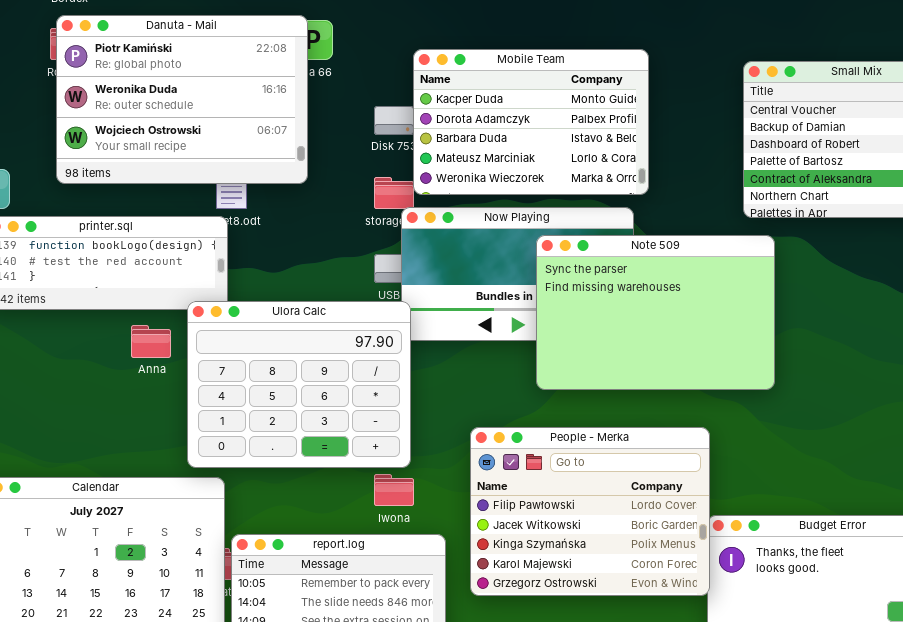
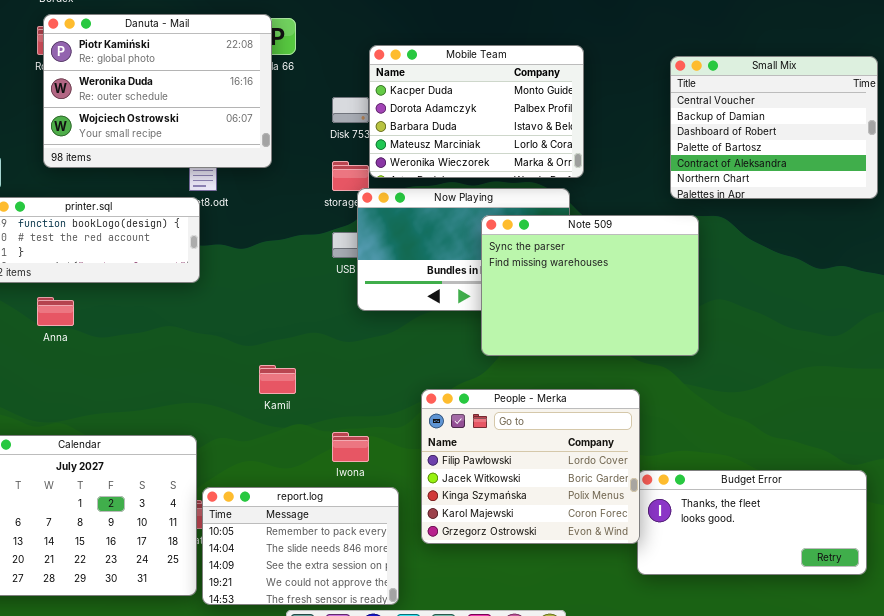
Ulora Calc: [187,301,411,468] -> none, closed
Anna: [131,325,171,358] -> [37,297,74,326], moved

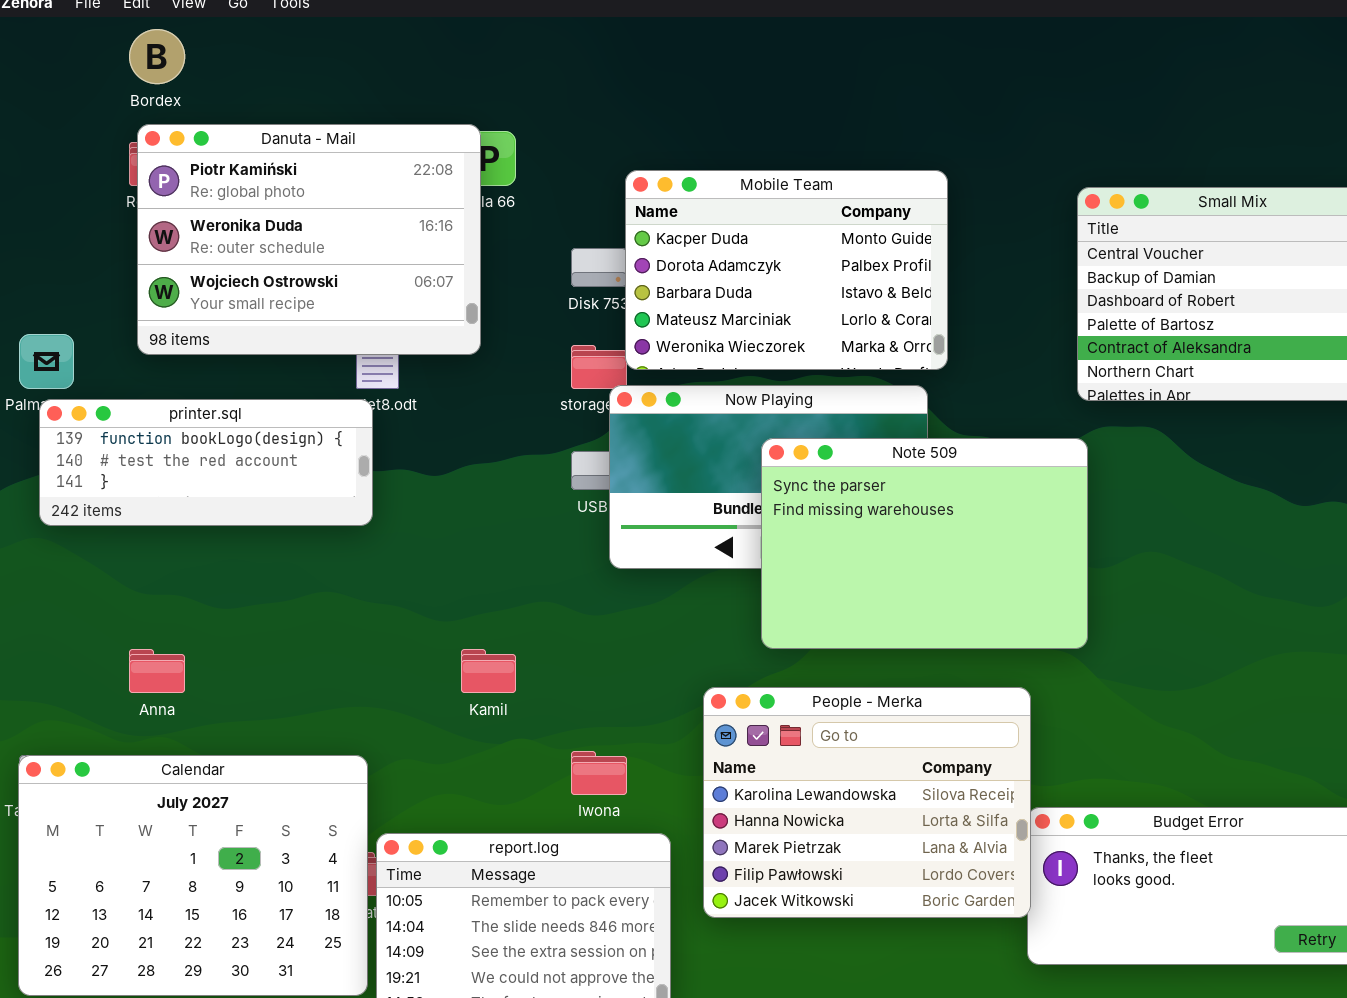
Note 509: [481,215,699,356] -> [761,438,1088,649], moved
Anna: [37,297,74,326] -> [129,649,185,693], moved
People - Merka: [421,389,640,544] -> [703,687,1031,918], scrolled up 3 rows

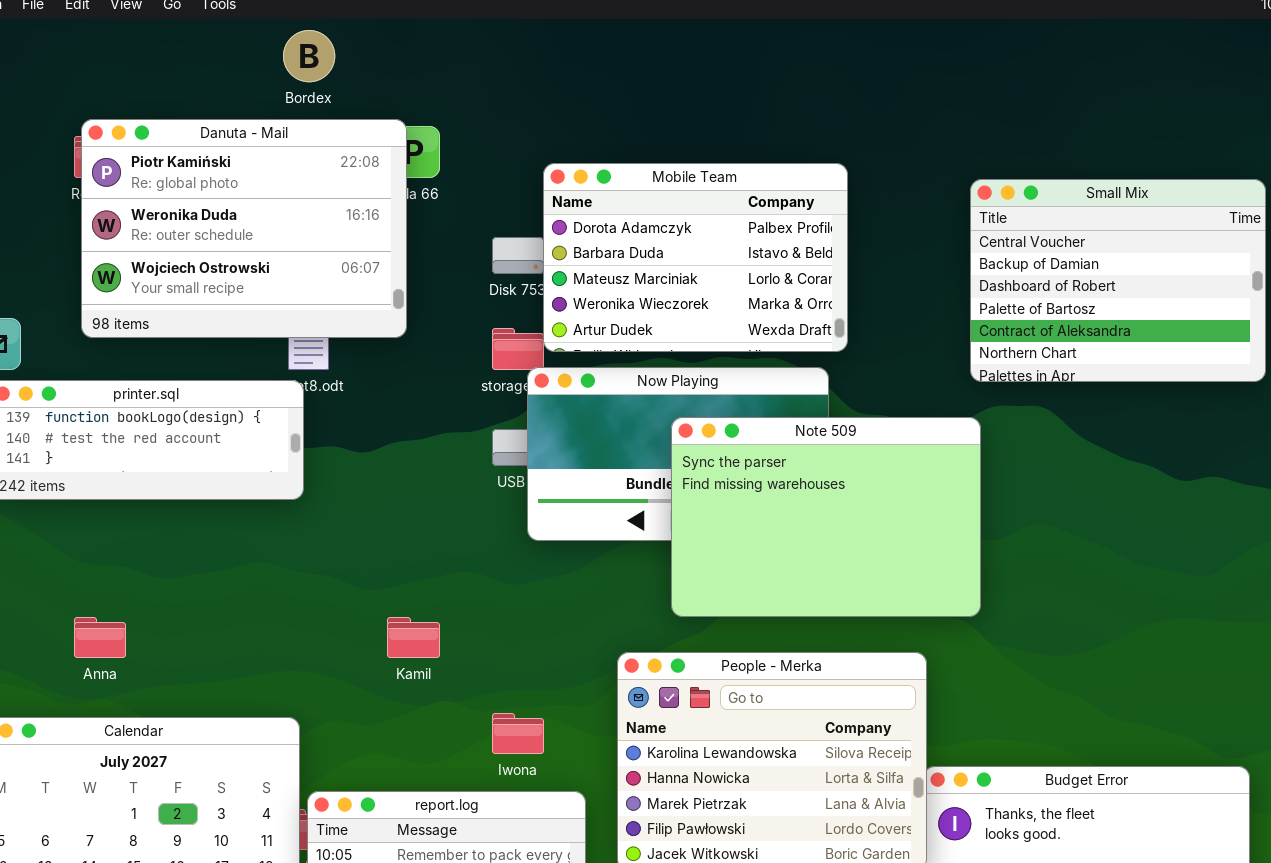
Bordex: [129,29,185,84] -> [283,30,335,82], moved
Mobile Team: [625,170,948,370] -> [543,163,848,352], scrolled down 1 row

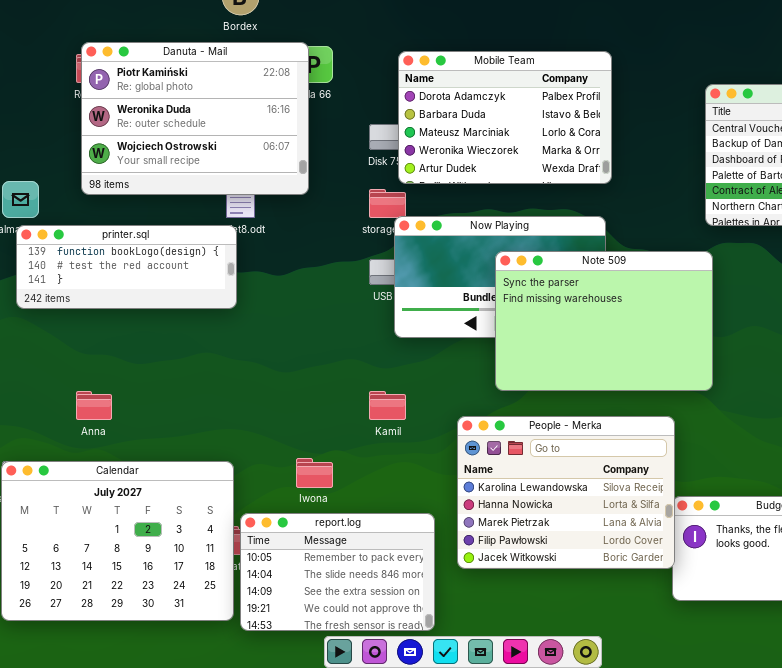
Mobile Team: [543,163,848,352] -> [398,51,612,184], moved
Kamil: [387,617,440,658] -> [369,391,406,420], moved
Iwona: [492,713,544,754] -> [296,458,333,488], moved

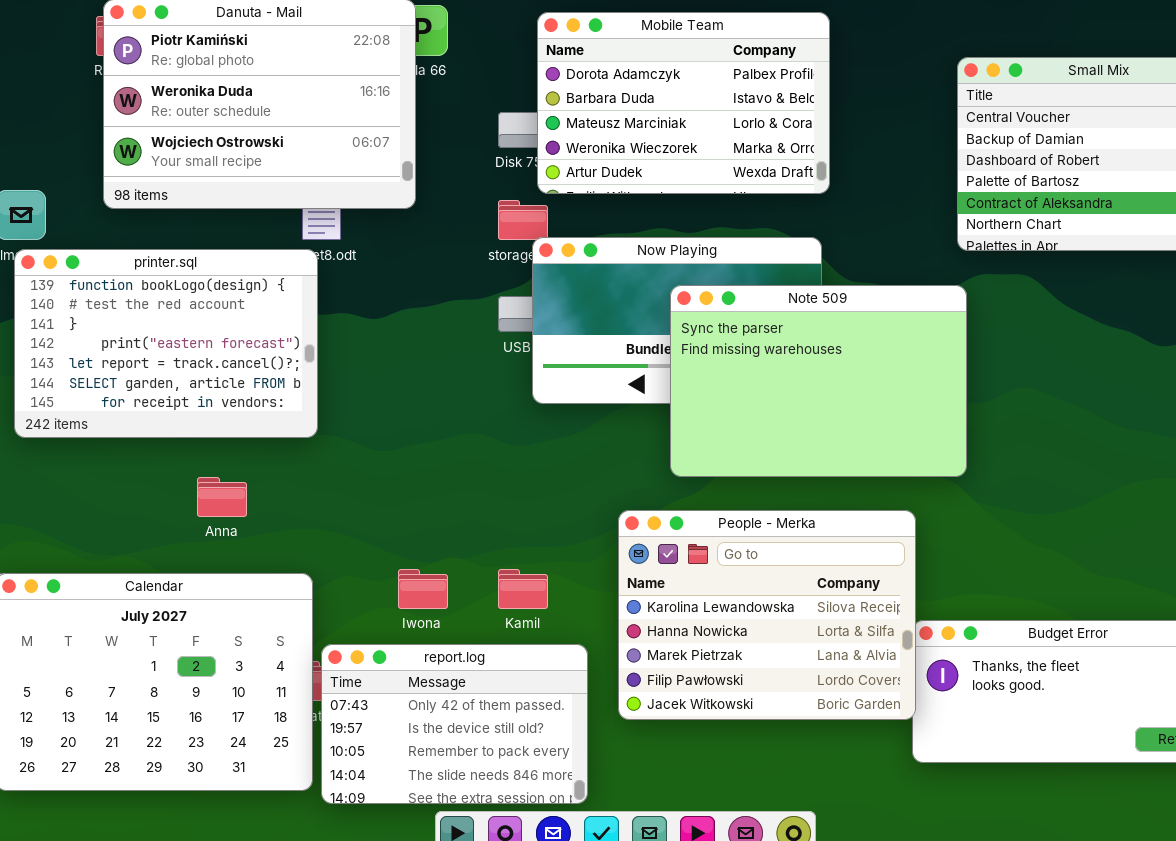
printer.sql: [16,225,237,309] -> [14,249,318,438], resized
Anna: [76,391,112,420] -> [197,477,247,517], moved
Kamil: [369,391,406,420] -> [498,569,548,609], moved
report.log: [240,513,435,631] -> [321,644,588,804], scrolled up 2 rows

